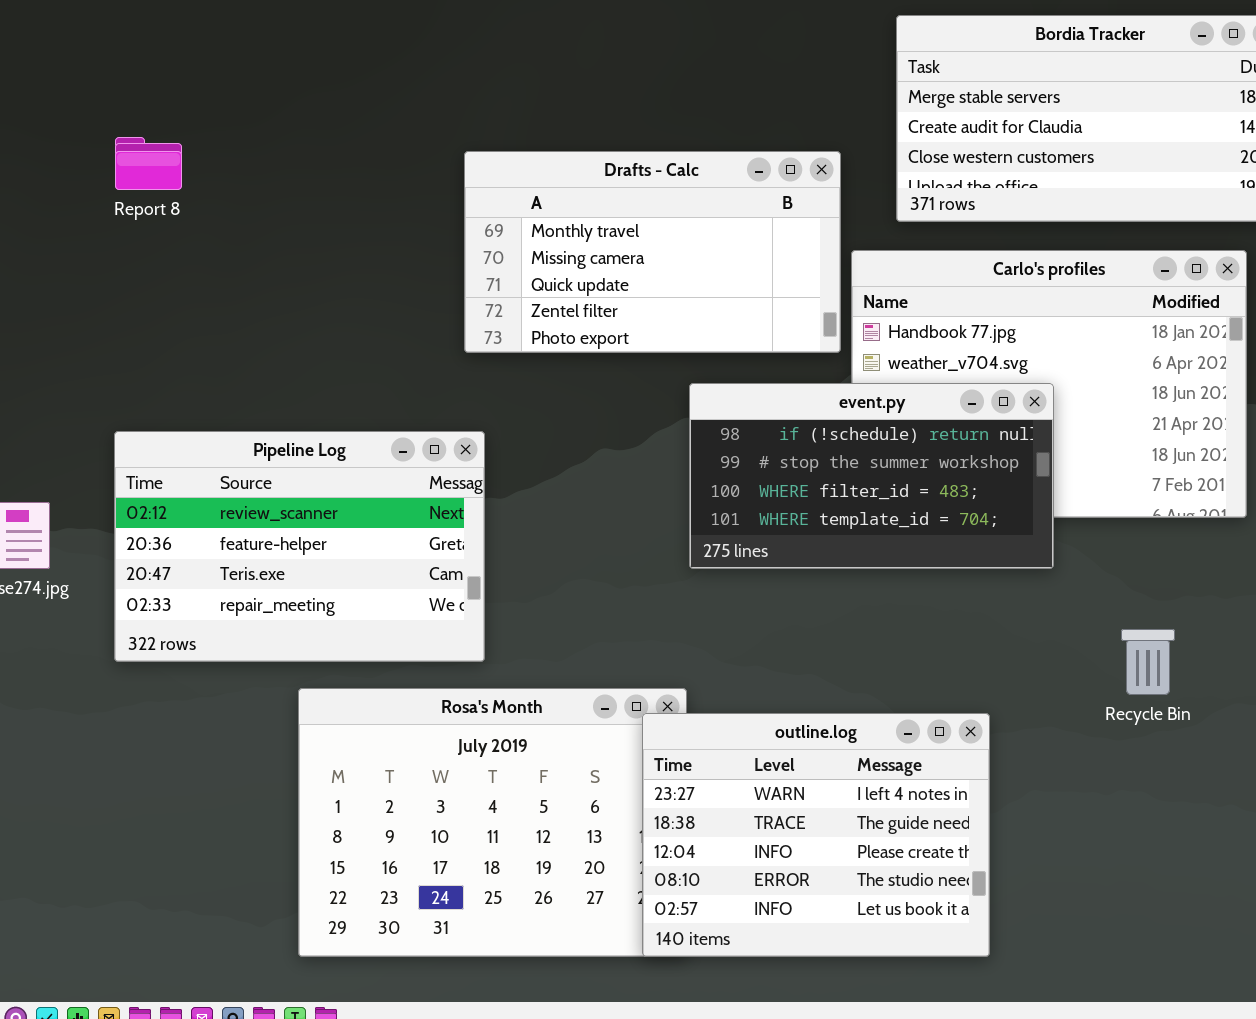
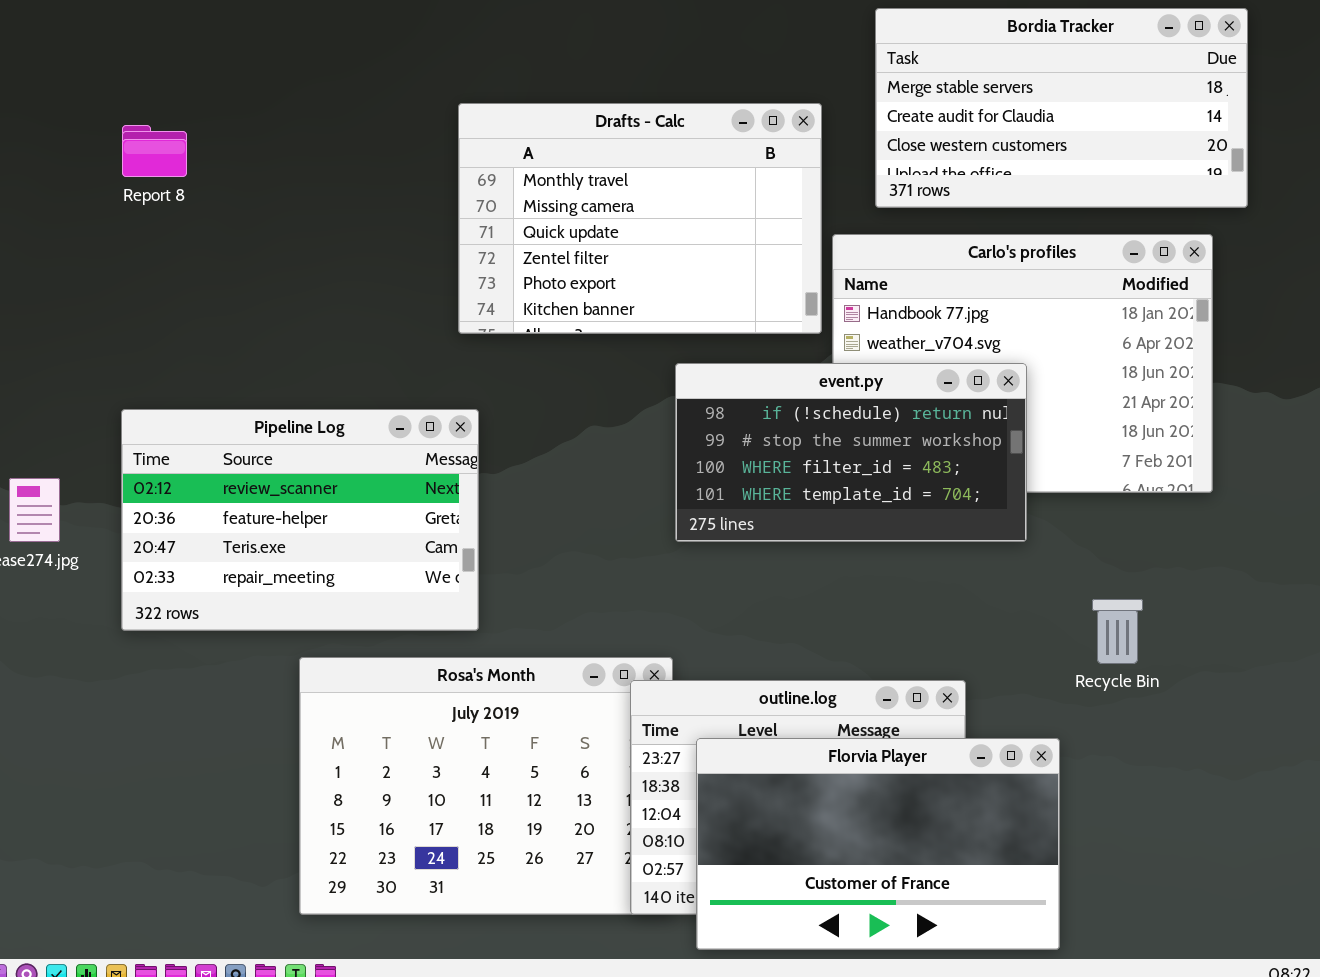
Drafts - Calc: [464,151,841,353] -> [458,103,822,334], resized
Florvia Player: none -> [696,738,1060,950], opened

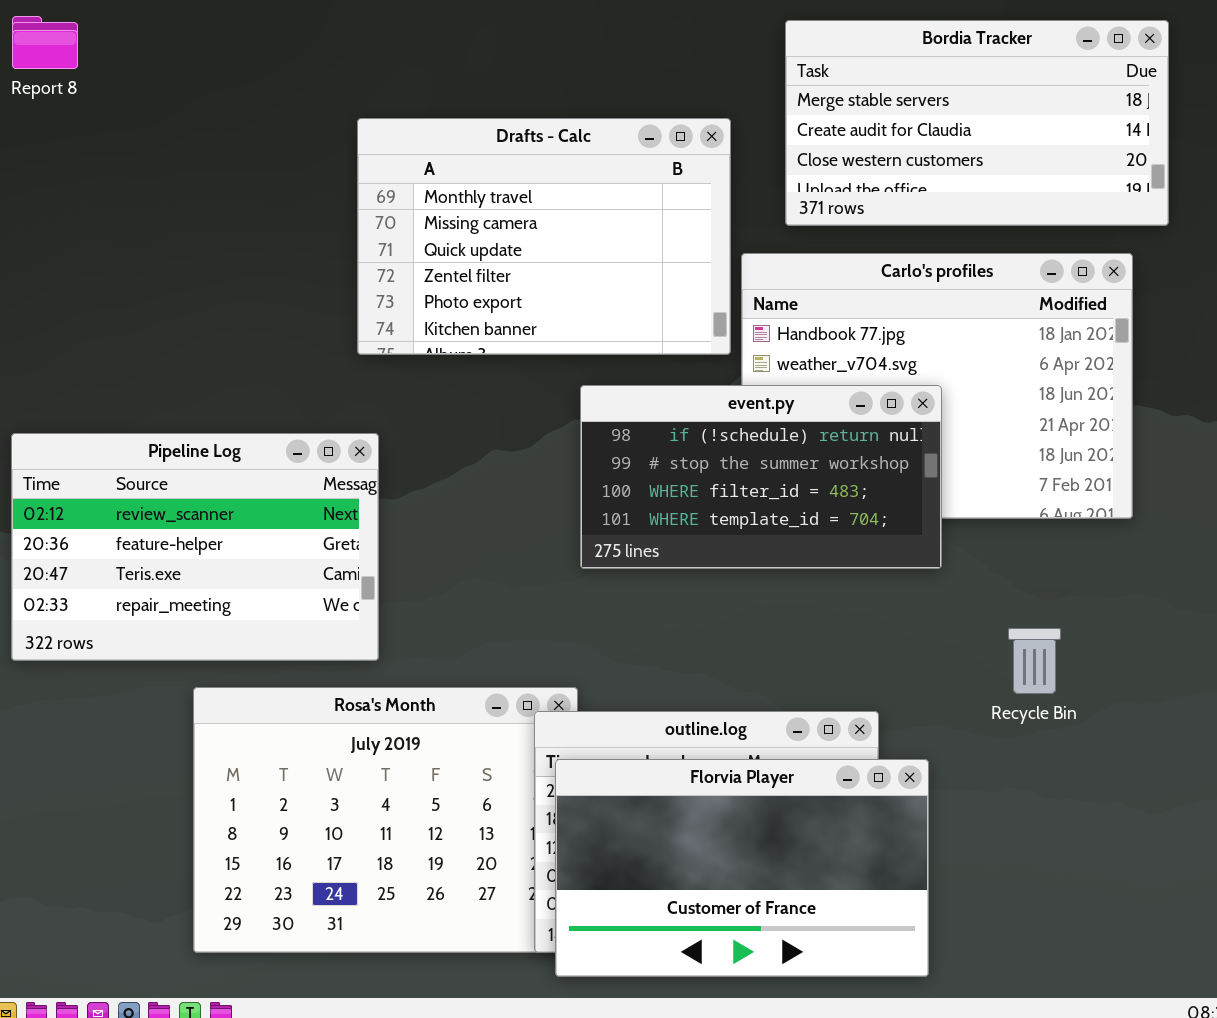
Report 8: [122,125,187,177] -> [12,16,78,69], moved
Florvia Player: [696,738,1060,950] -> [555,759,929,977], moved

